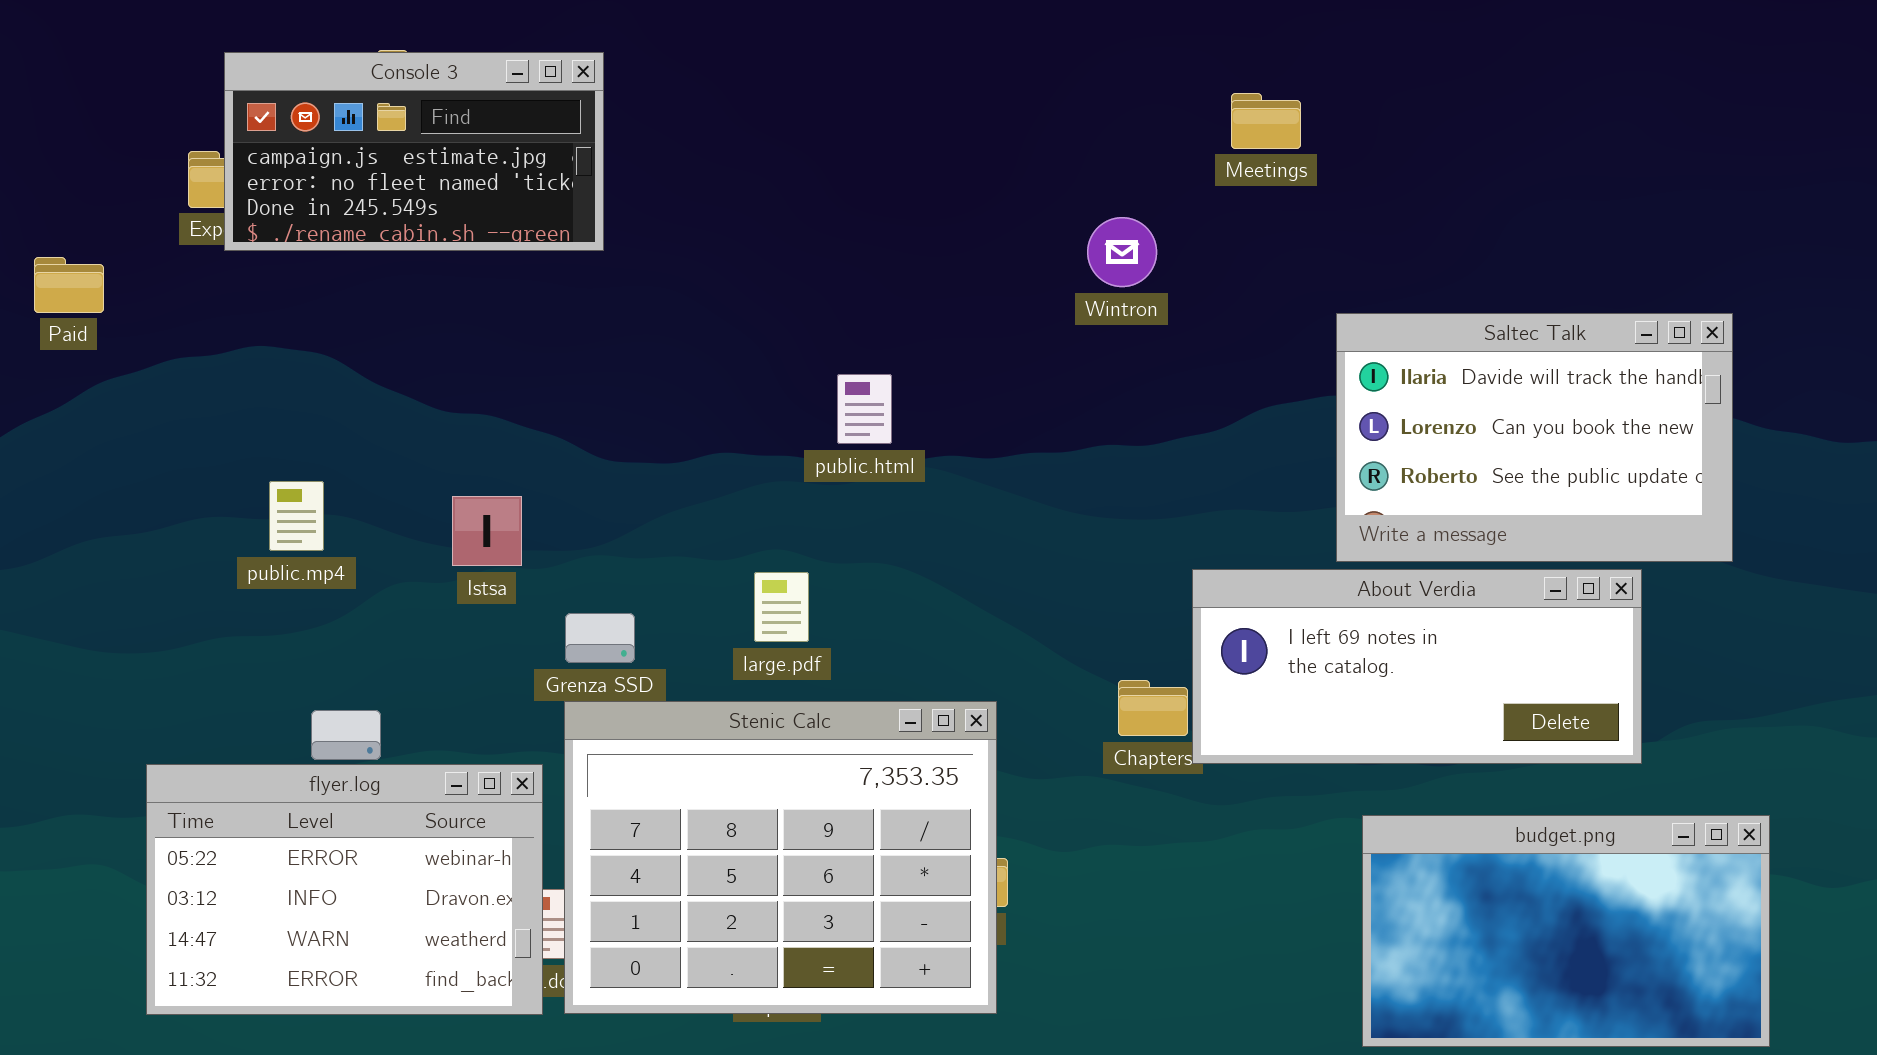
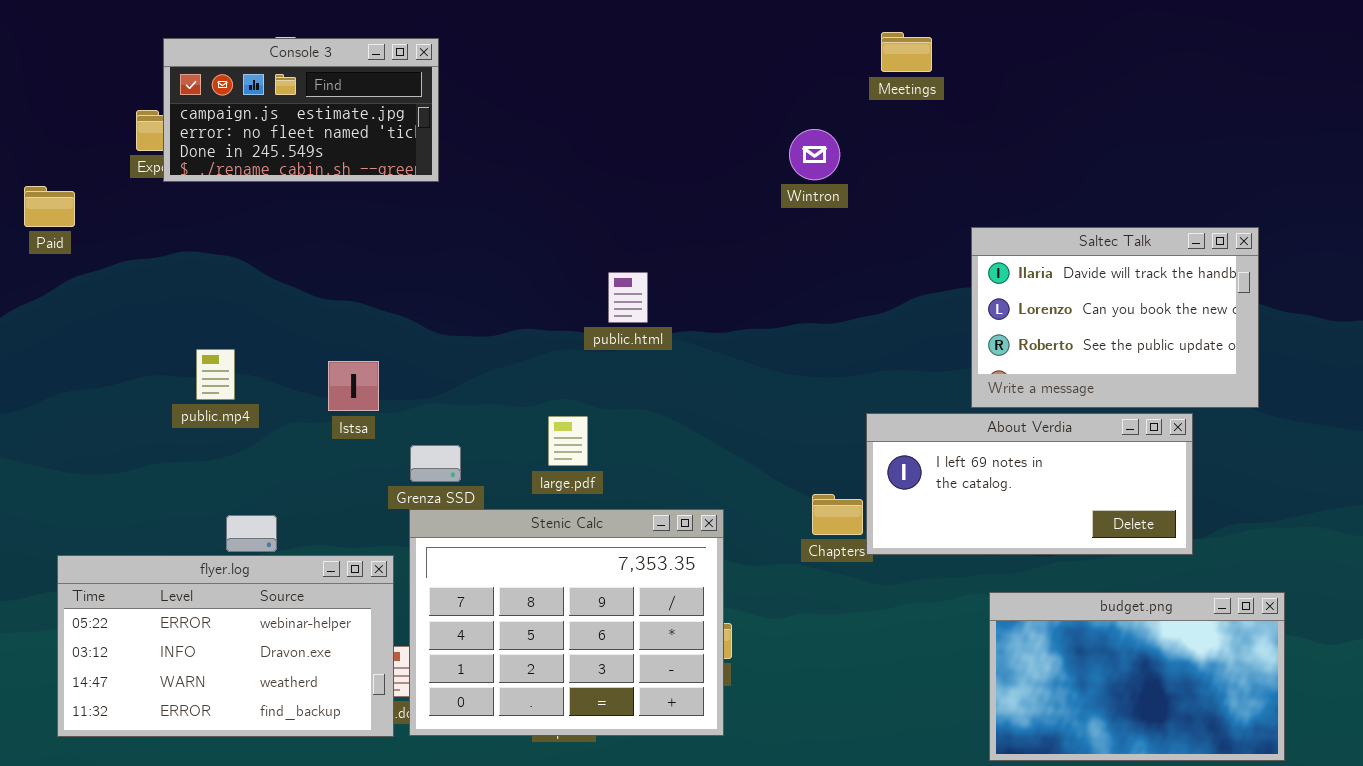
Meetings: [1231,93,1301,149] -> [881,32,932,72], moved
Wintron: [1087,217,1157,287] -> [789,129,840,180], moved
flyer.log: [146,764,543,1015] -> [57,555,394,737], resized

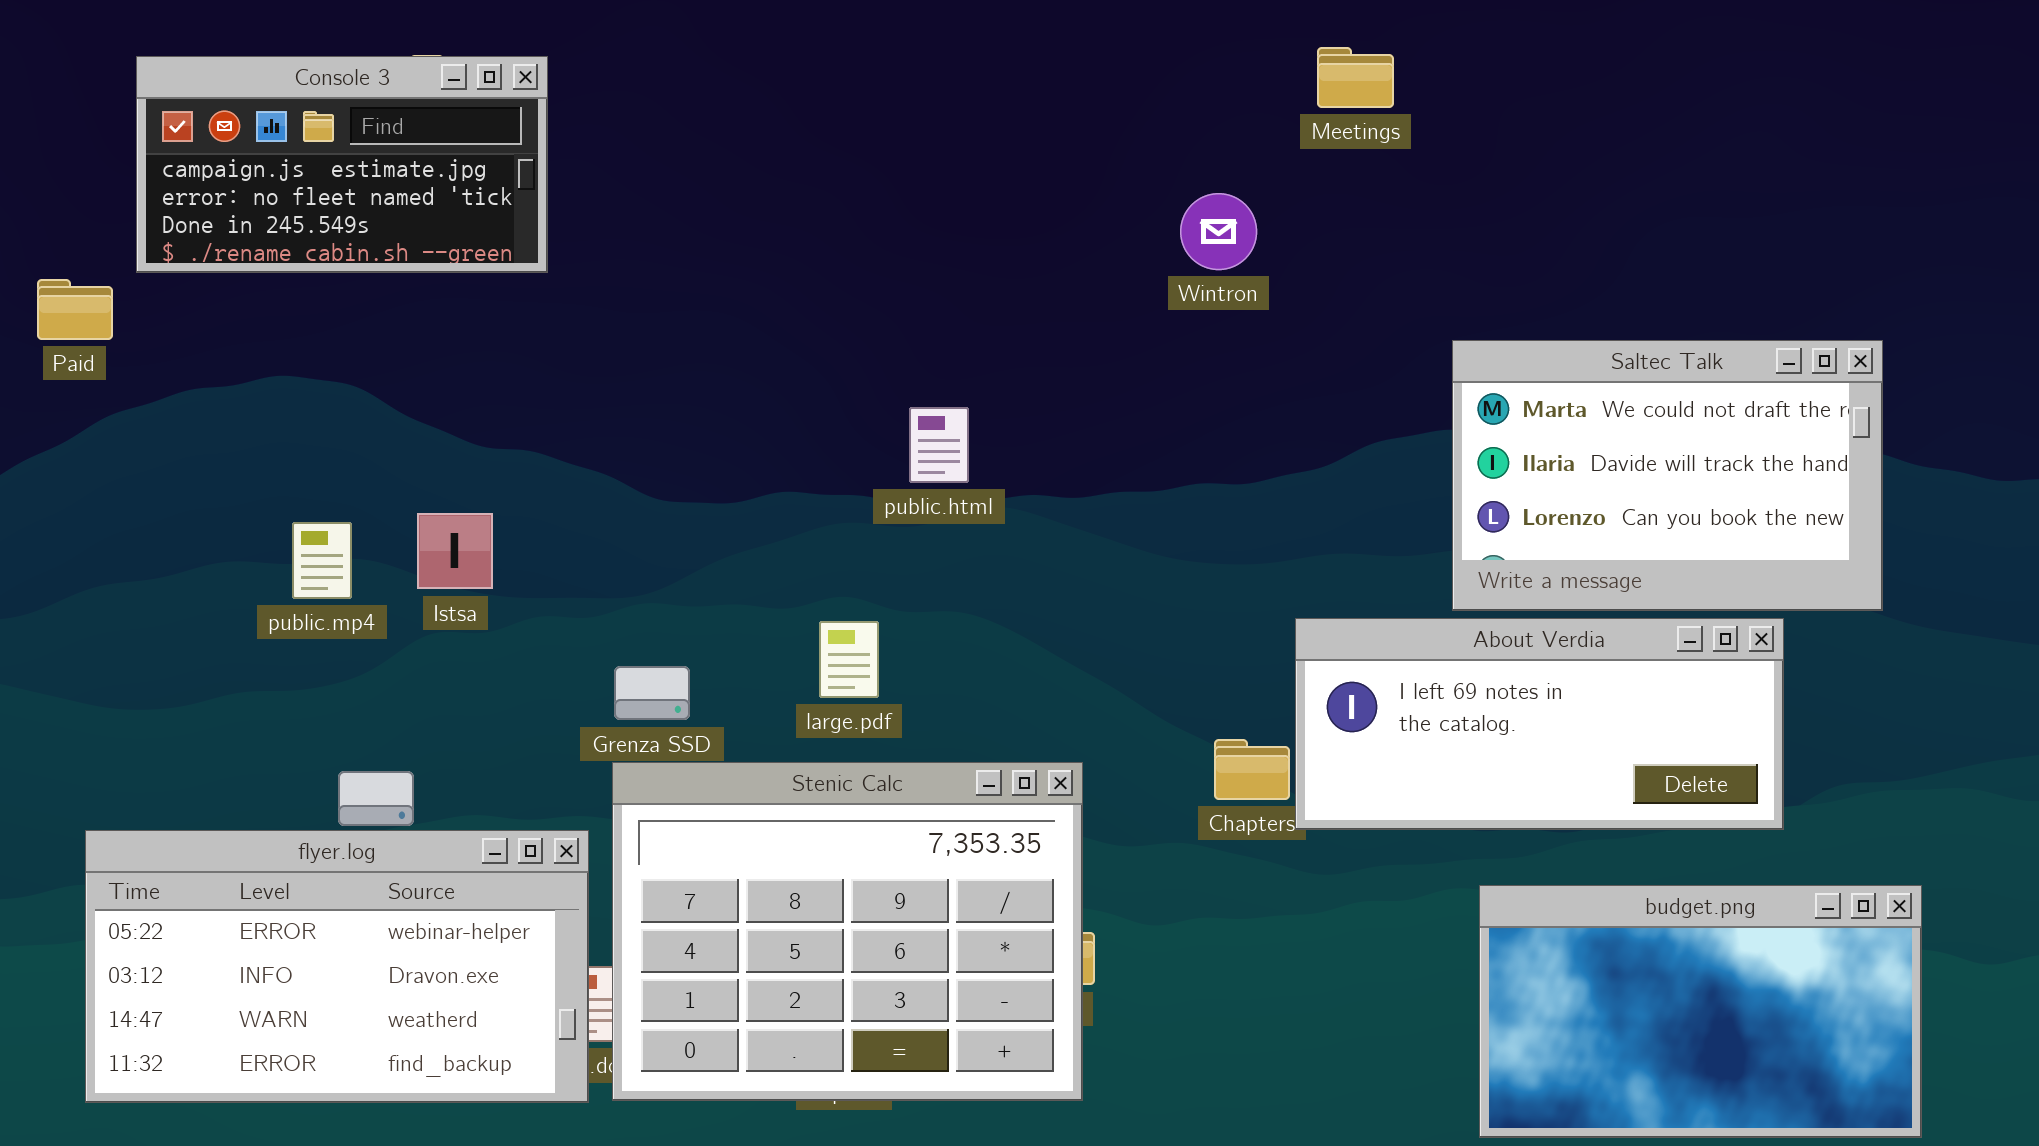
Console 3: [163,38,439,182] -> [136,56,548,273], moved
Saltec Talk: [971,227,1259,408] -> [1452,340,1883,611], scrolled up 1 row
Istsa: [328,361,379,411] -> [417,513,493,589], moved

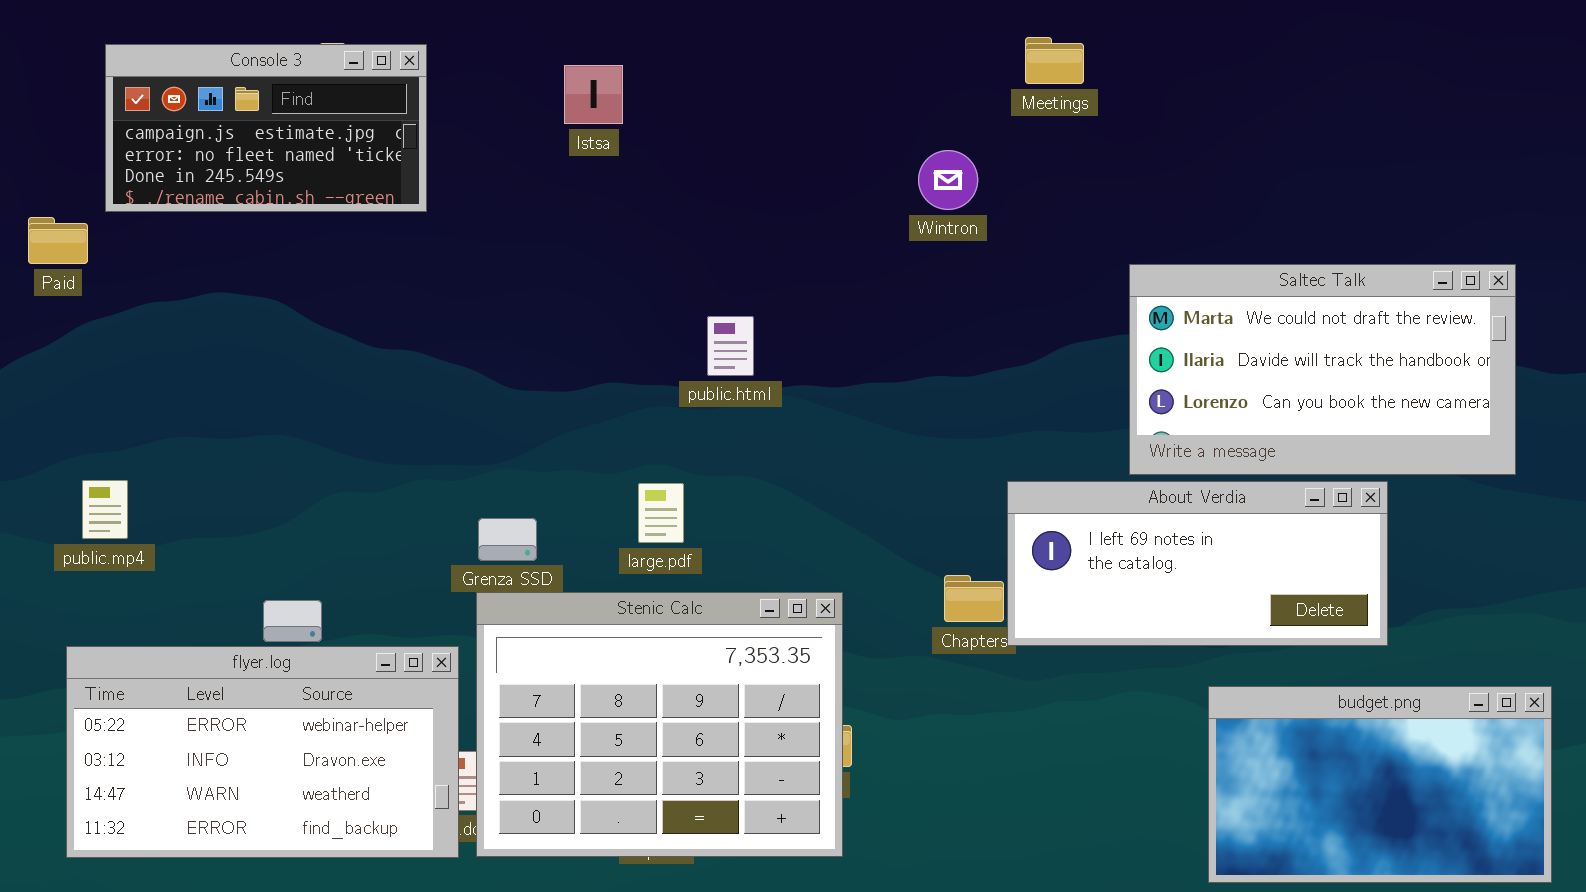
Saltec Talk: [1452,340,1883,611] -> [1129,264,1516,475], resized
Istsa: [417,513,493,589] -> [564,65,623,124], moved
public.mp4: [292,522,352,599] -> [82,480,128,539], moved
budget.png: [1479,885,1922,1138] -> [1208,686,1552,883], moved

